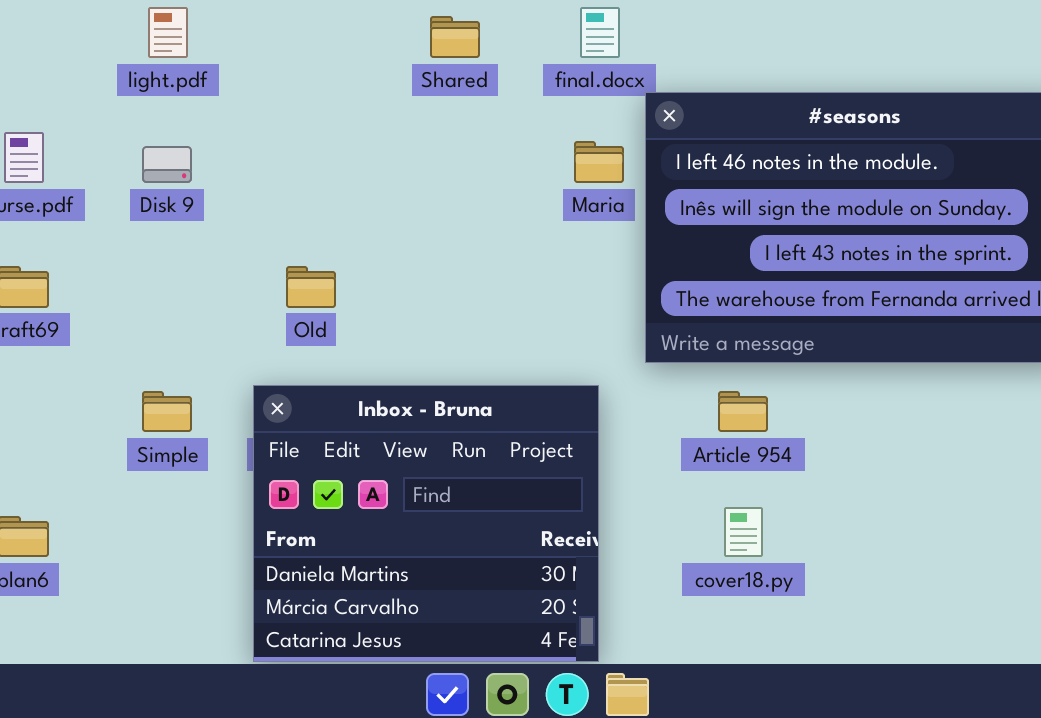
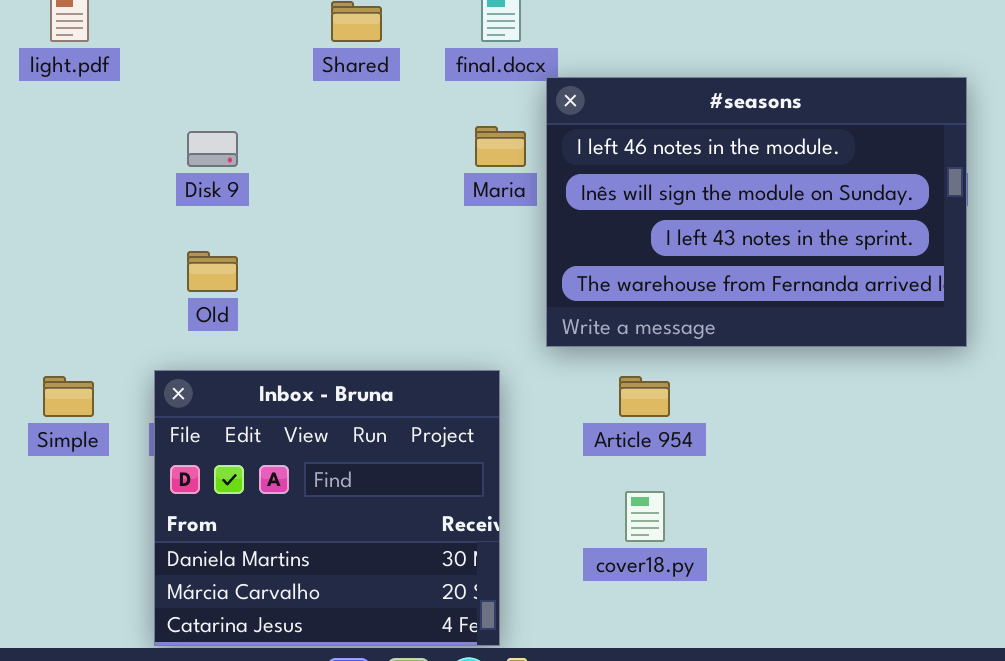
Disk 9: [142,146,192,183] -> [187,131,238,167], moved

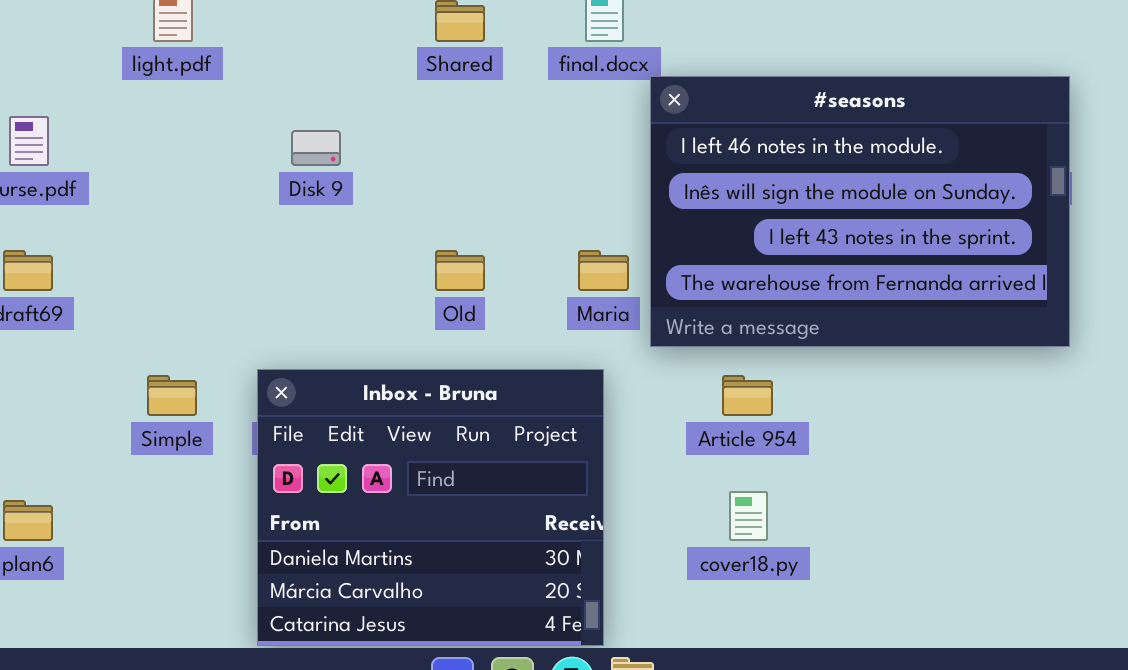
Maria: [475,126,526,167] -> [578,250,629,291], moved
Old: [187,251,238,292] -> [435,250,485,291], moved

